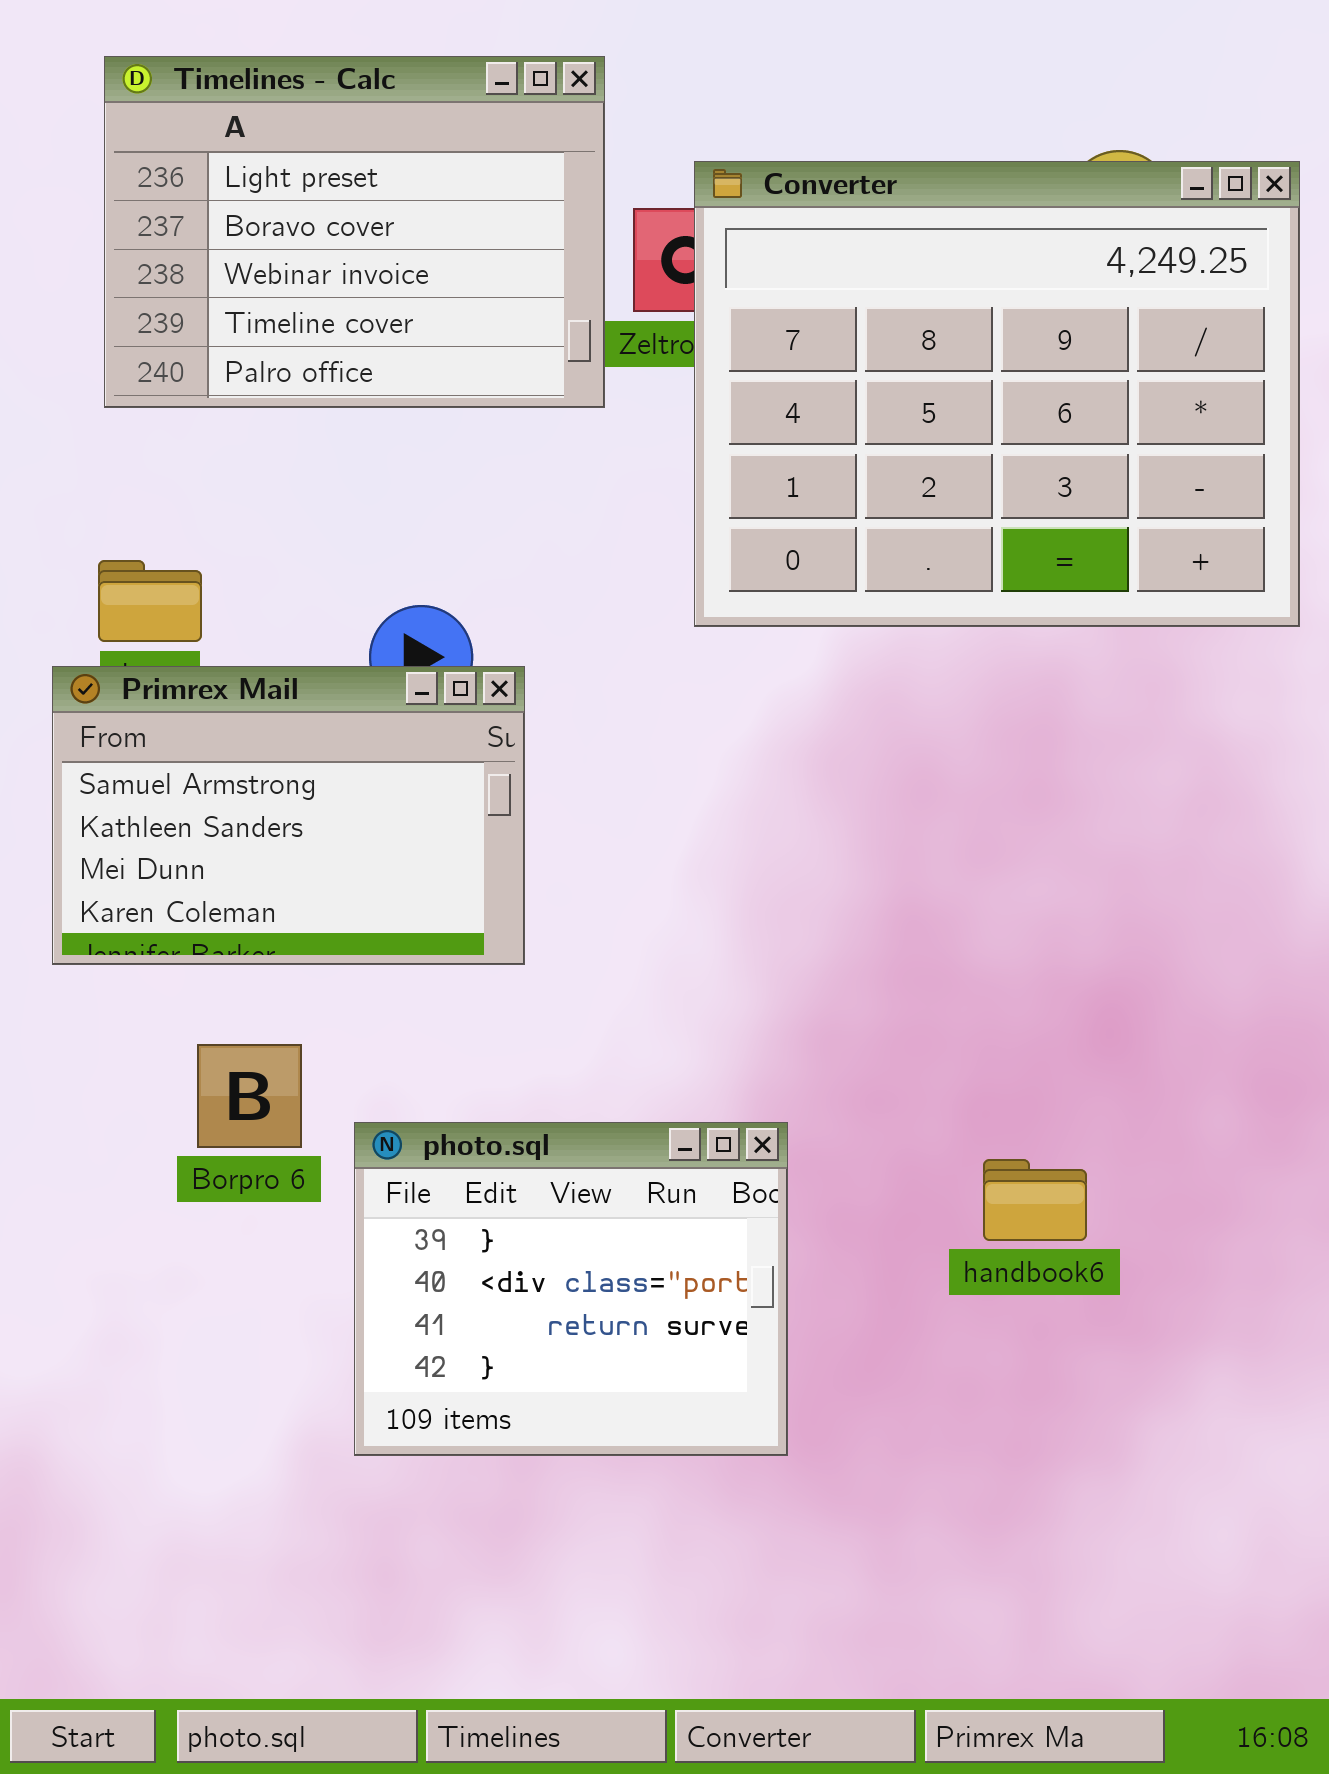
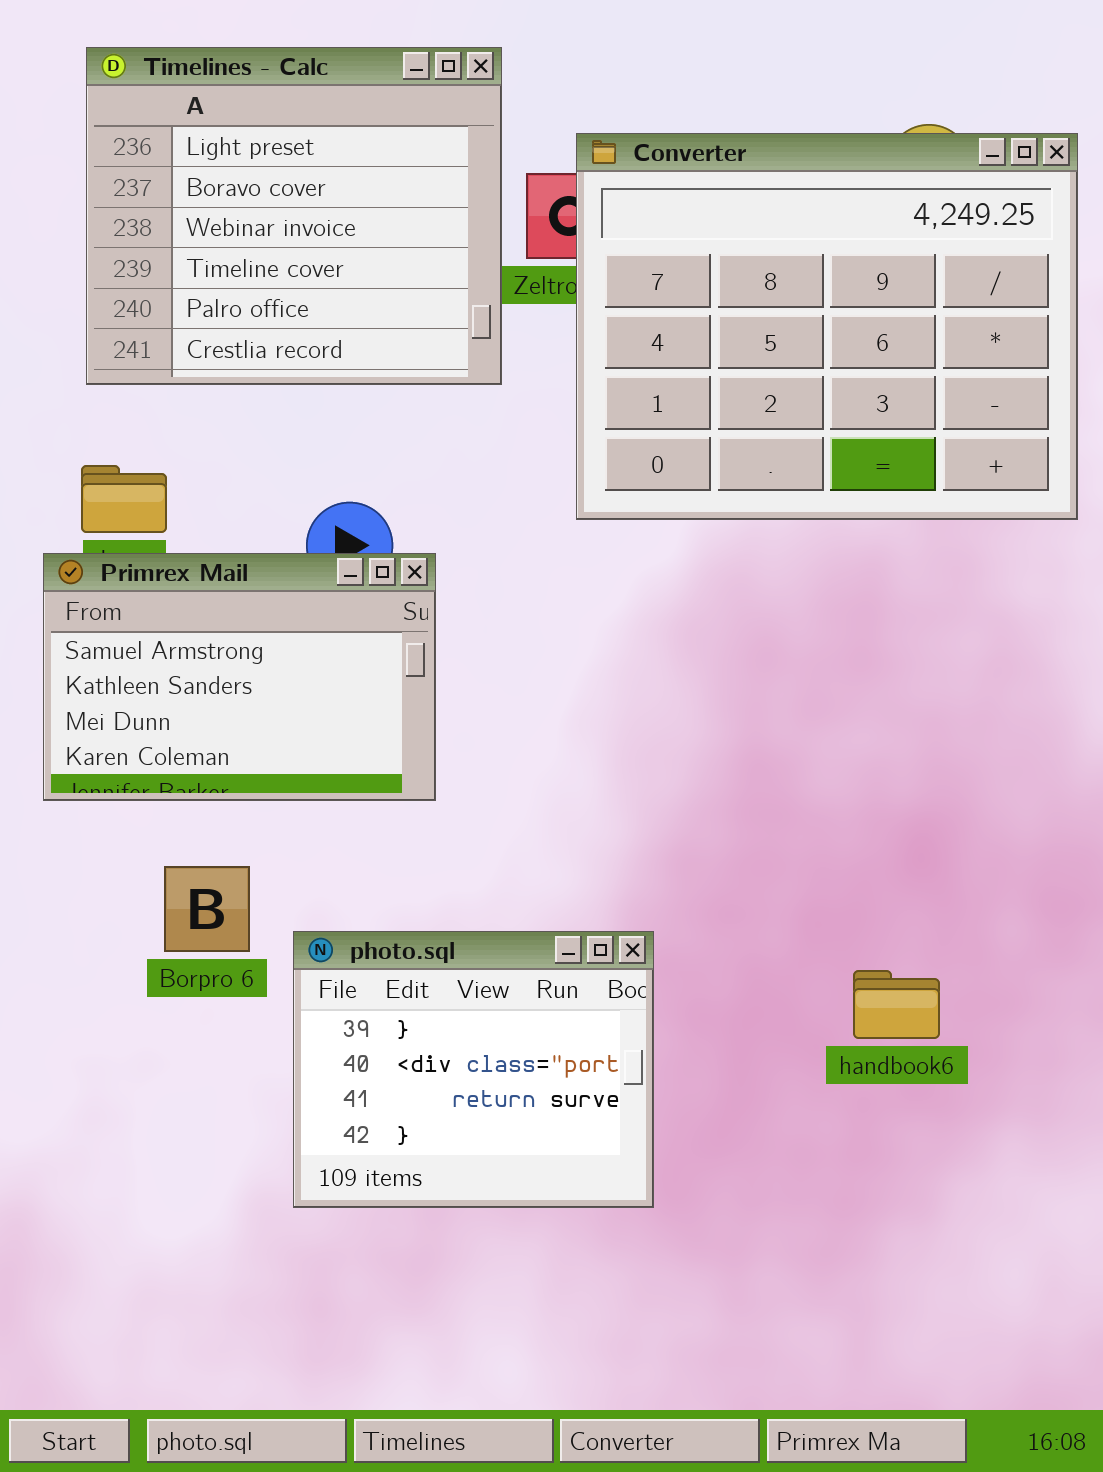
Timelines - Calc: [104,56,605,408] -> [86,47,502,385], resized
handbook6: [983,1159,1087,1241] -> [853,970,940,1039], moved

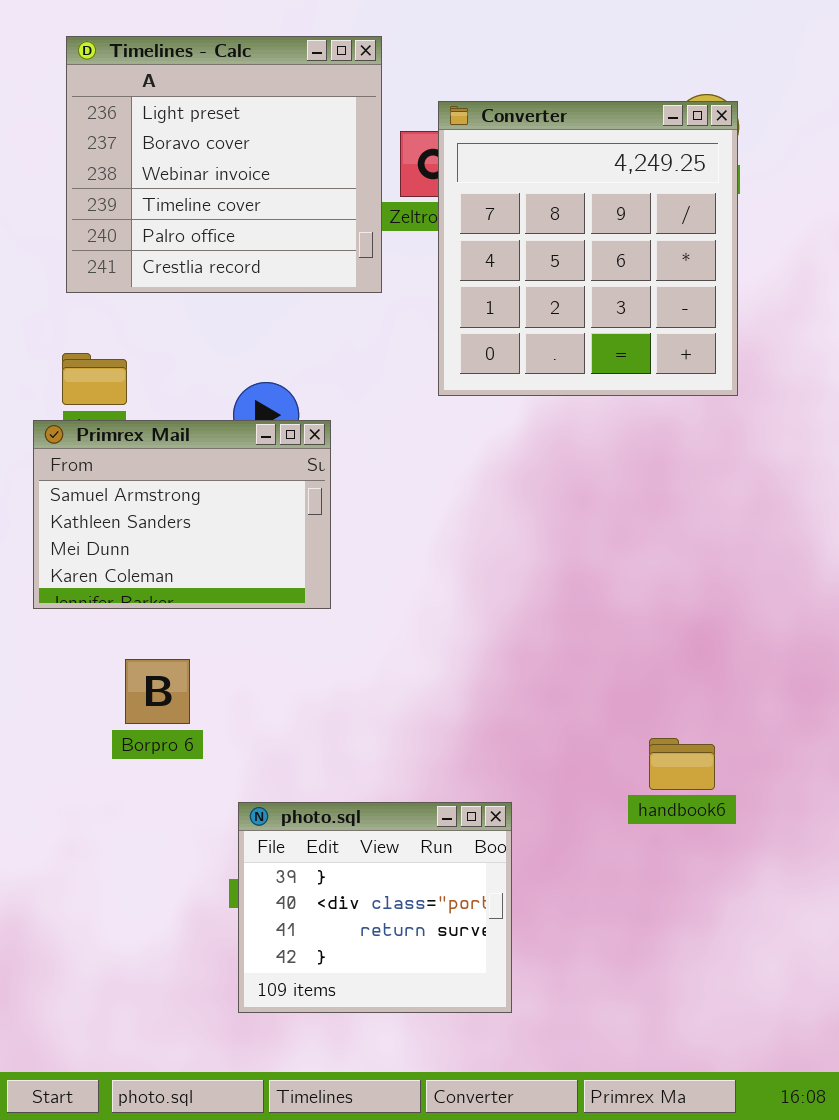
Converter: [576,133,1078,520] -> [438,101,738,396], resized
photo.sql: [293,931,654,1208] -> [238,802,512,1013], moved

